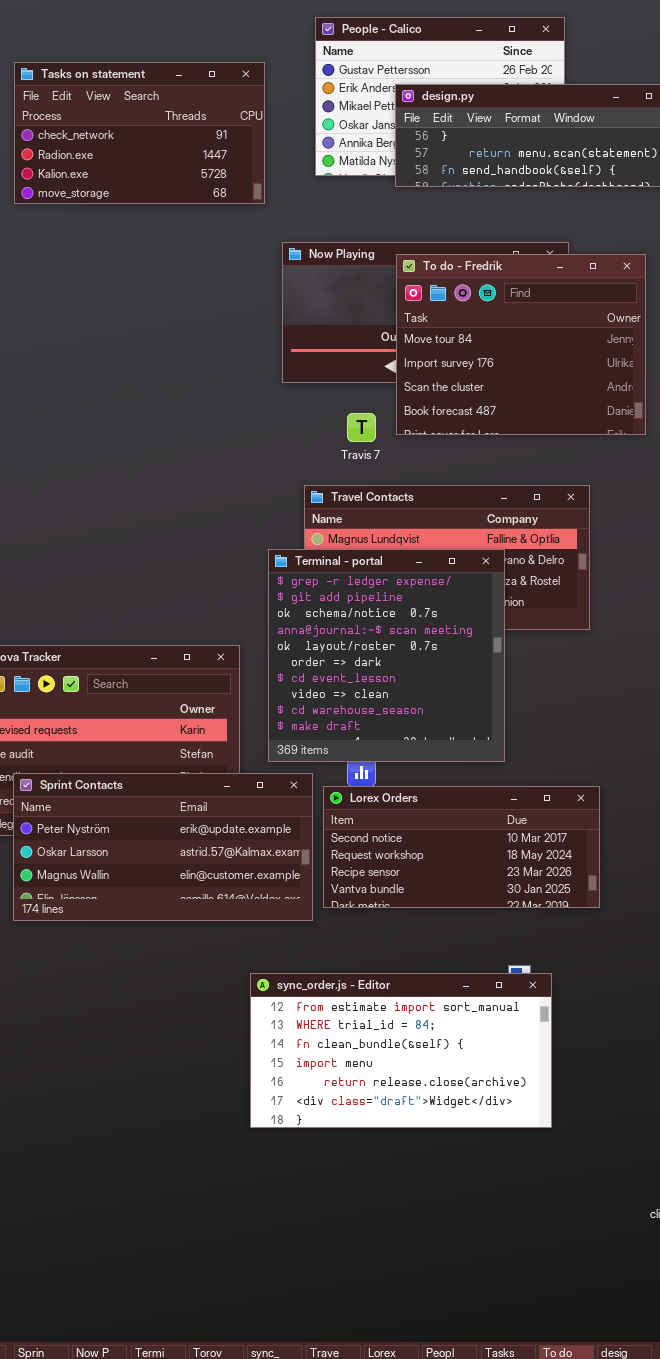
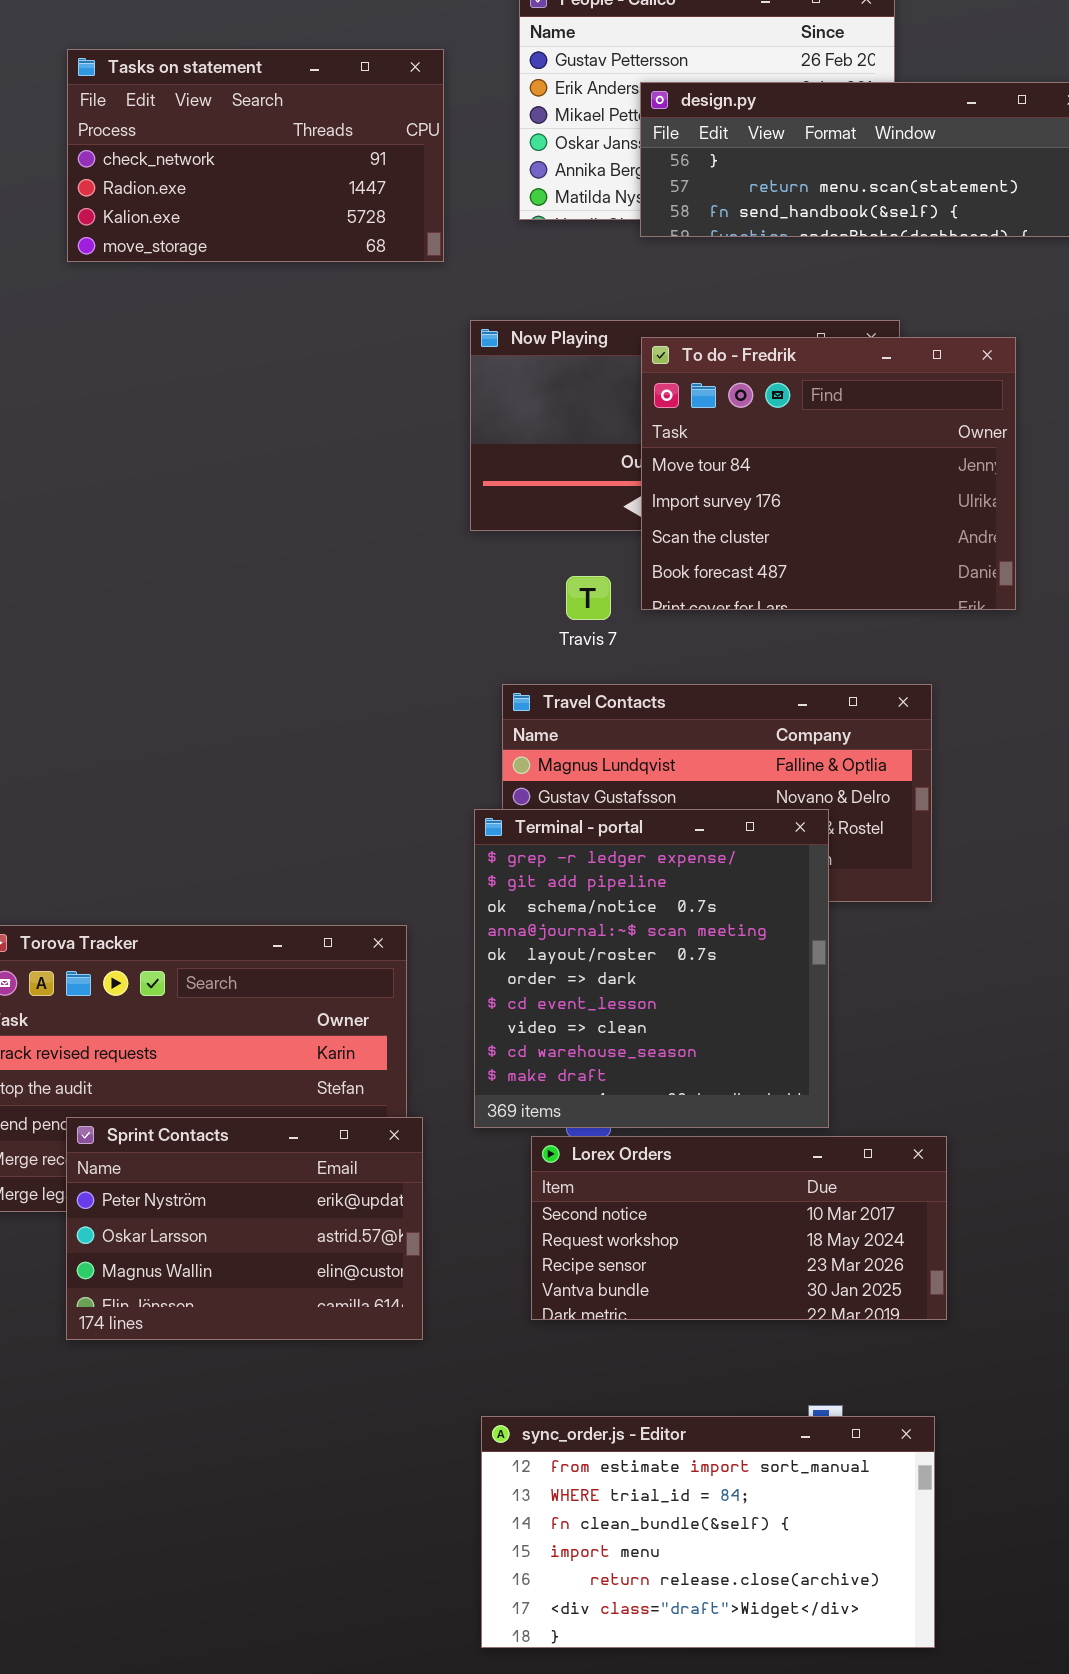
Terminal - portal: [268,549,505,762] -> [474,809,829,1128], moved
Sprint Contacts: [13,773,313,921] -> [66,1117,423,1340], resized
sync_order.js - Editor: [250,973,552,1128] -> [481,1416,935,1648], moved

